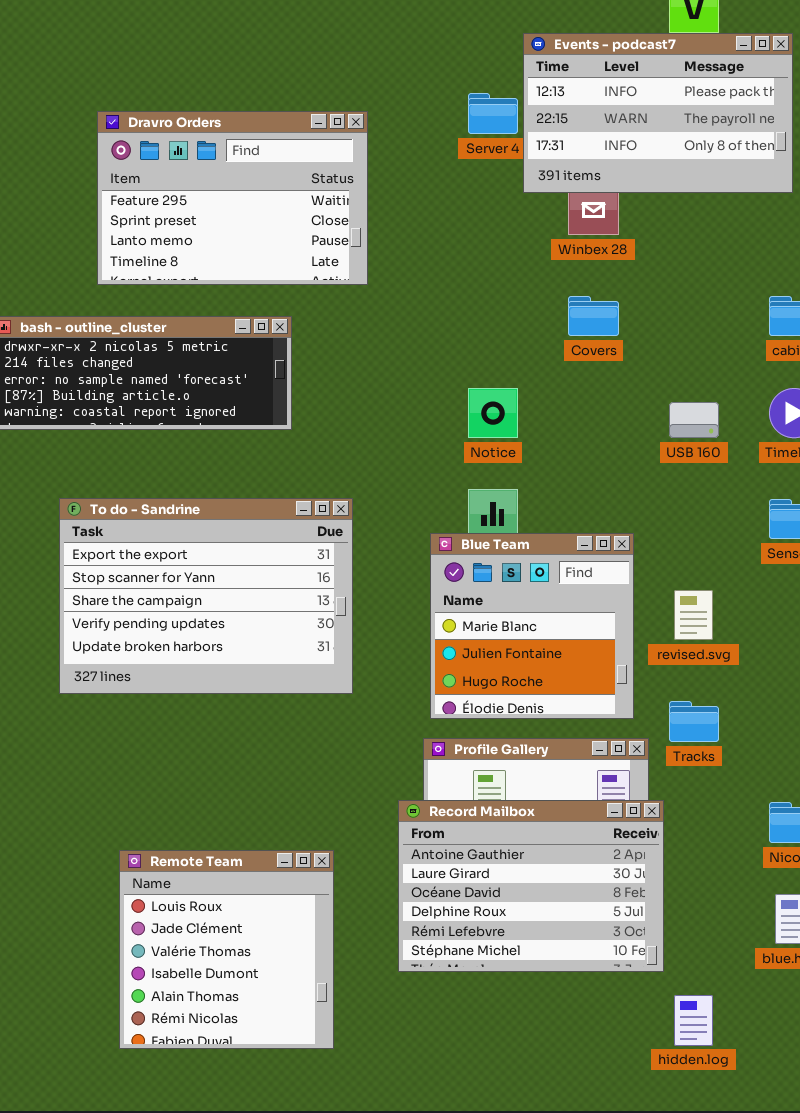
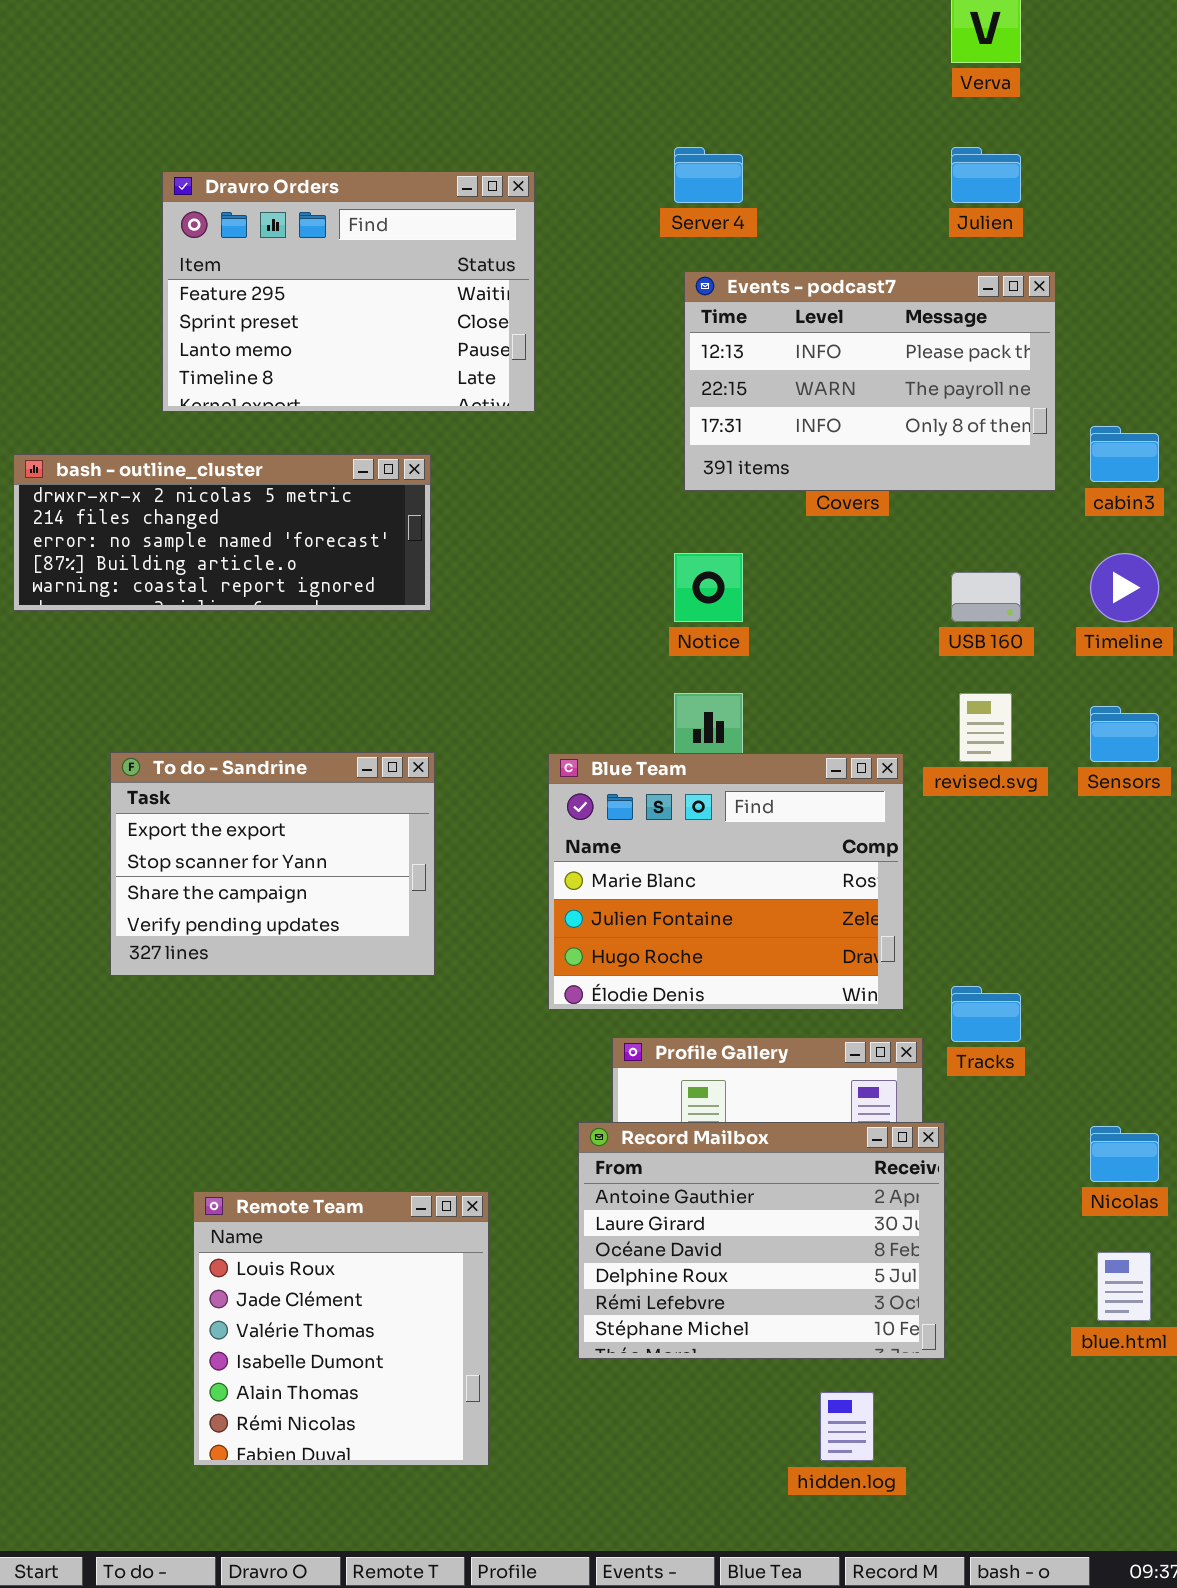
Events - podcast7: [523,33,793,193] -> [684,271,1056,491], moved
To do - Sandrine: [59,498,353,694] -> [110,752,435,976], resized
Blue Team: [430,533,634,719] -> [548,753,904,1010], resized
revised.svg: [674,590,713,640] -> [959,693,1012,762], moved
hidden.log: [674,995,713,1046] -> [820,1392,874,1461], moved

